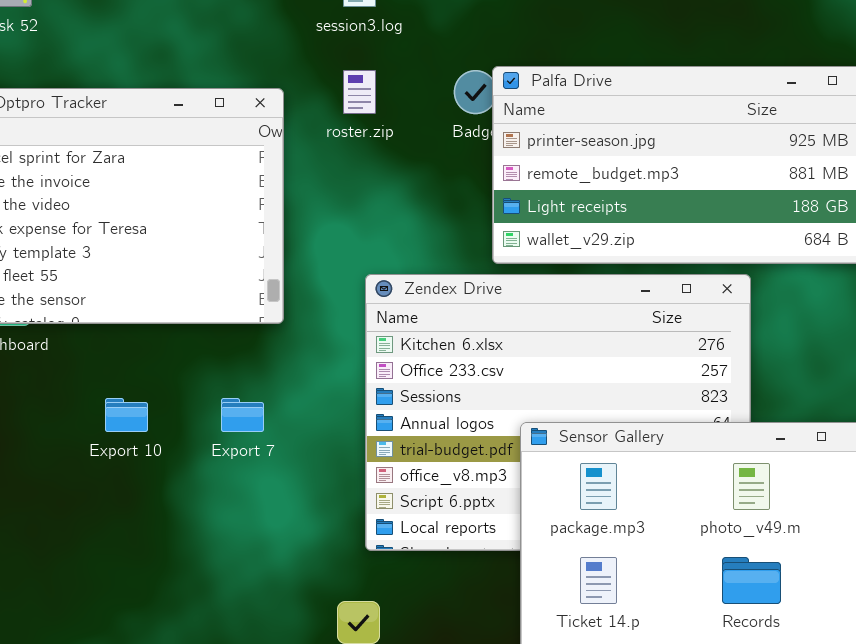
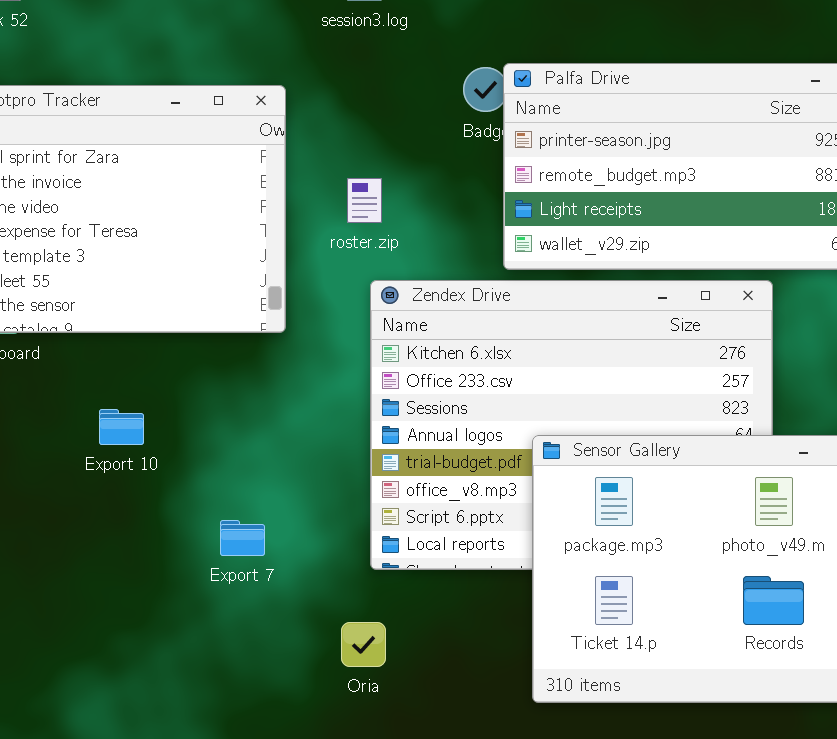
roster.zip: [343,70,376,114] -> [347,178,382,223], moved
Export 7: [221,398,264,432] -> [220,520,265,556], moved

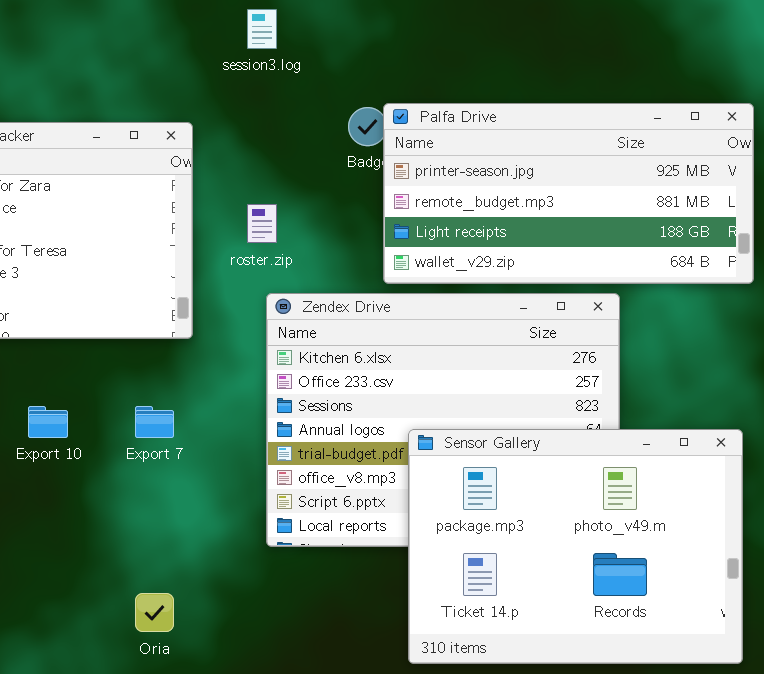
Export 7: [220,520,265,556] -> [135,406,174,438], moved
Oria: [341,622,386,667] -> [135,593,174,632], moved

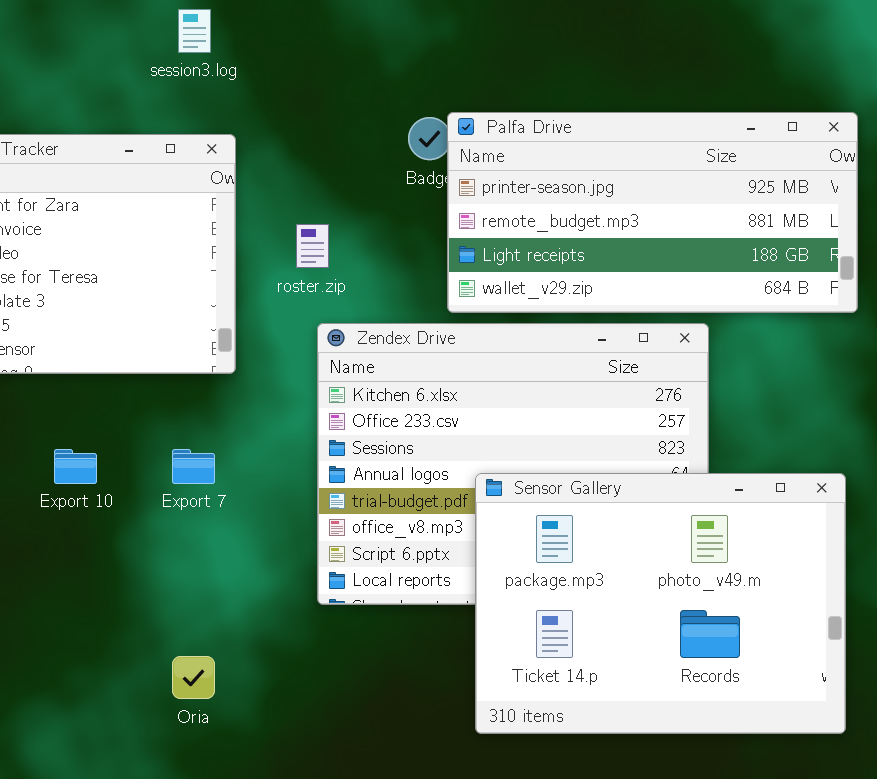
session3.log: [247,9,277,49] -> [178,9,211,53], moved

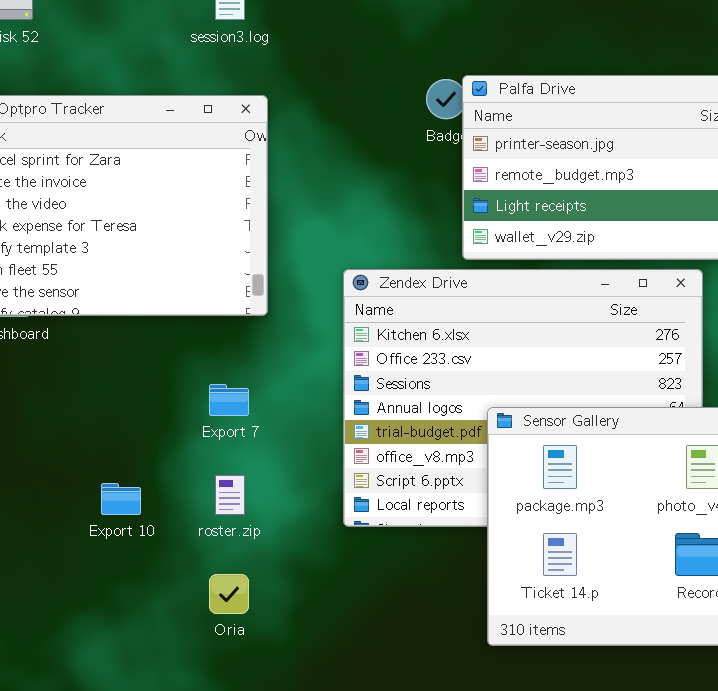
roster.zip: [296,224,329,268] -> [215,475,245,515], moved
Export 10: [54,449,97,484] -> [101,483,141,515], moved

